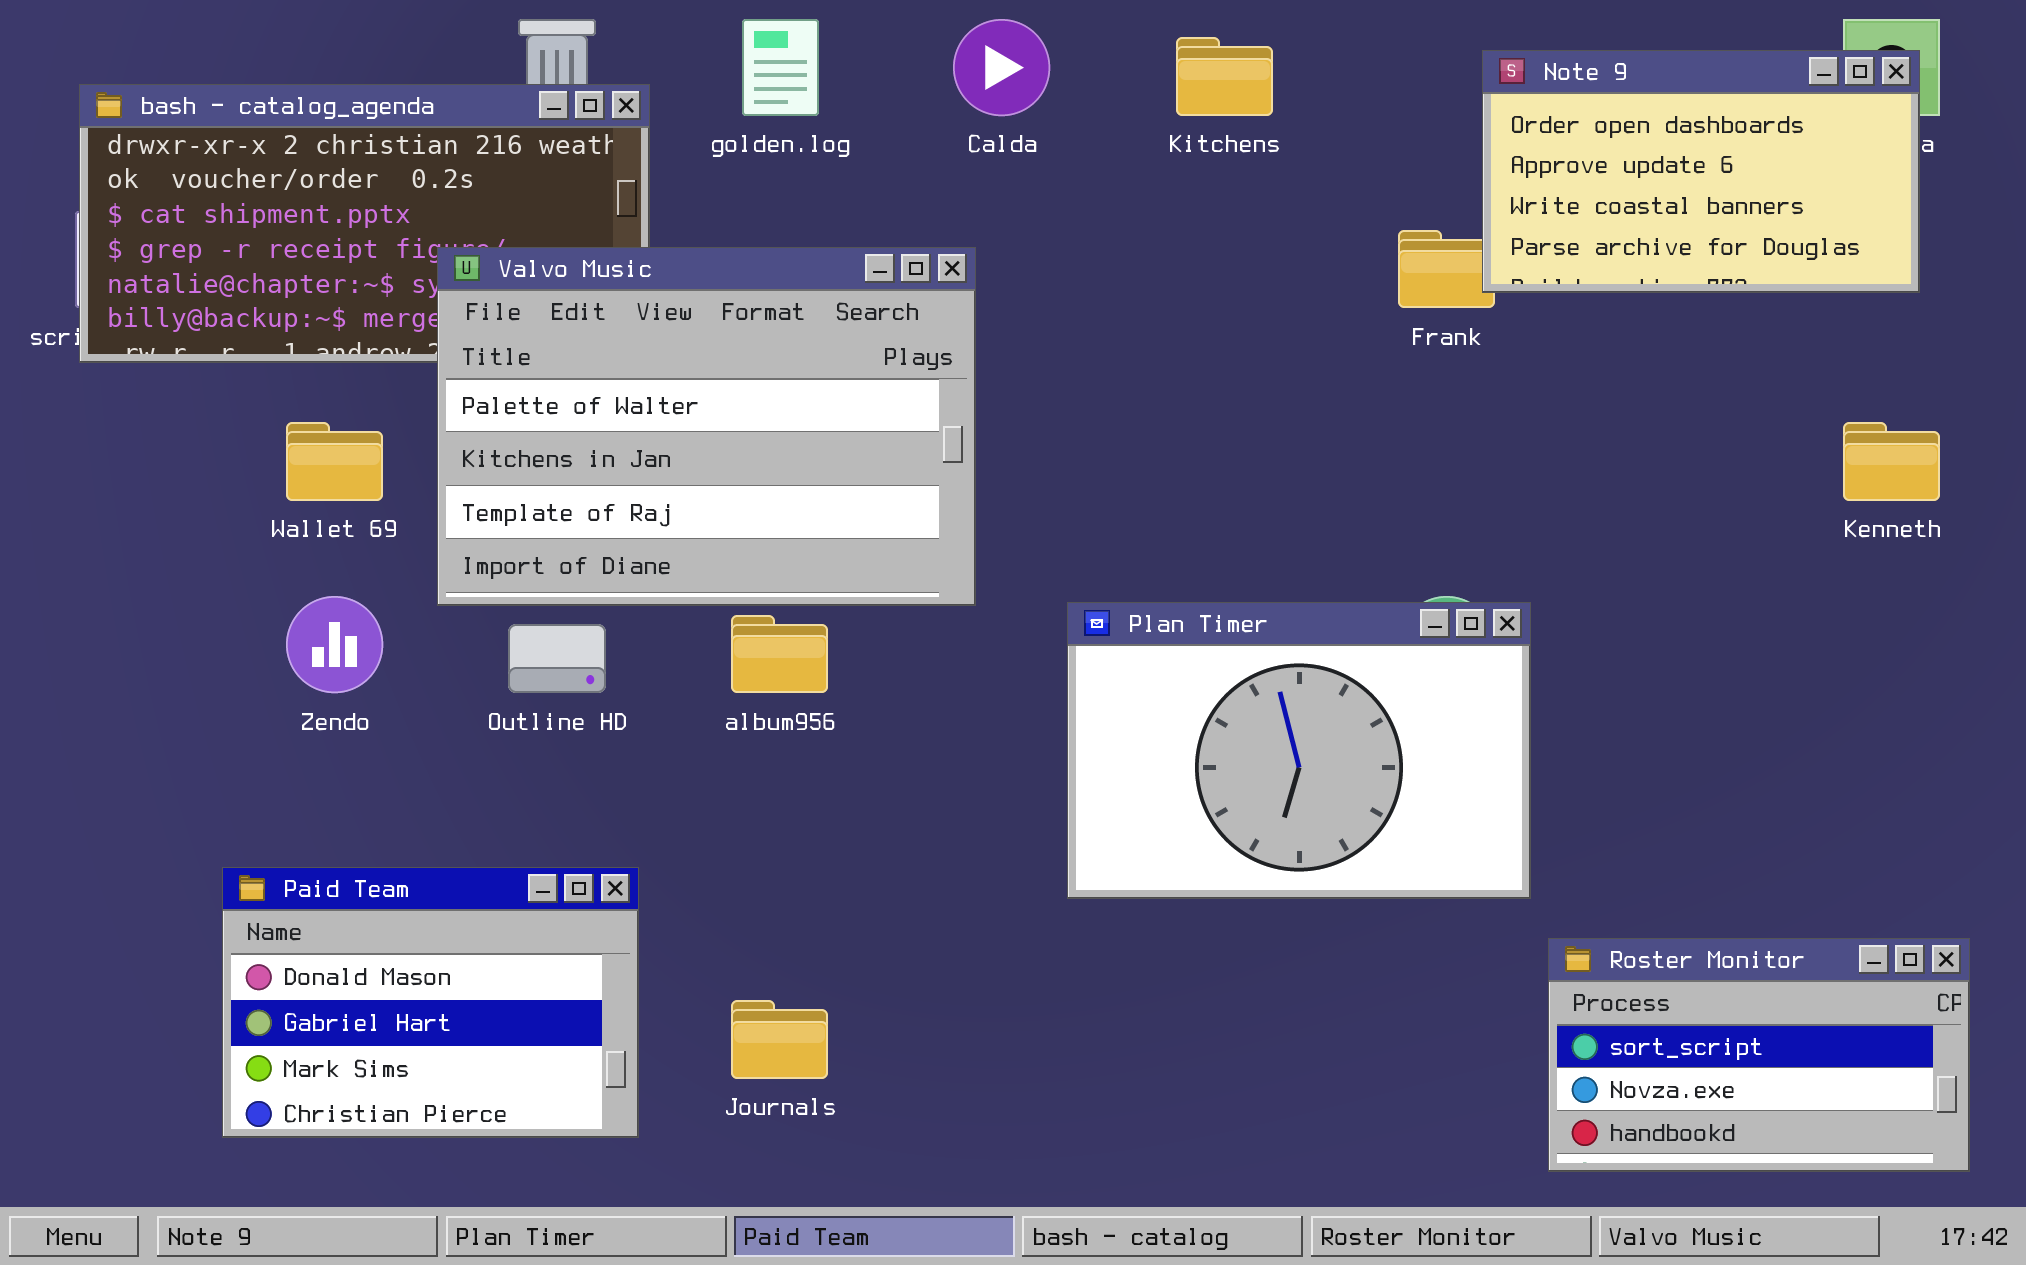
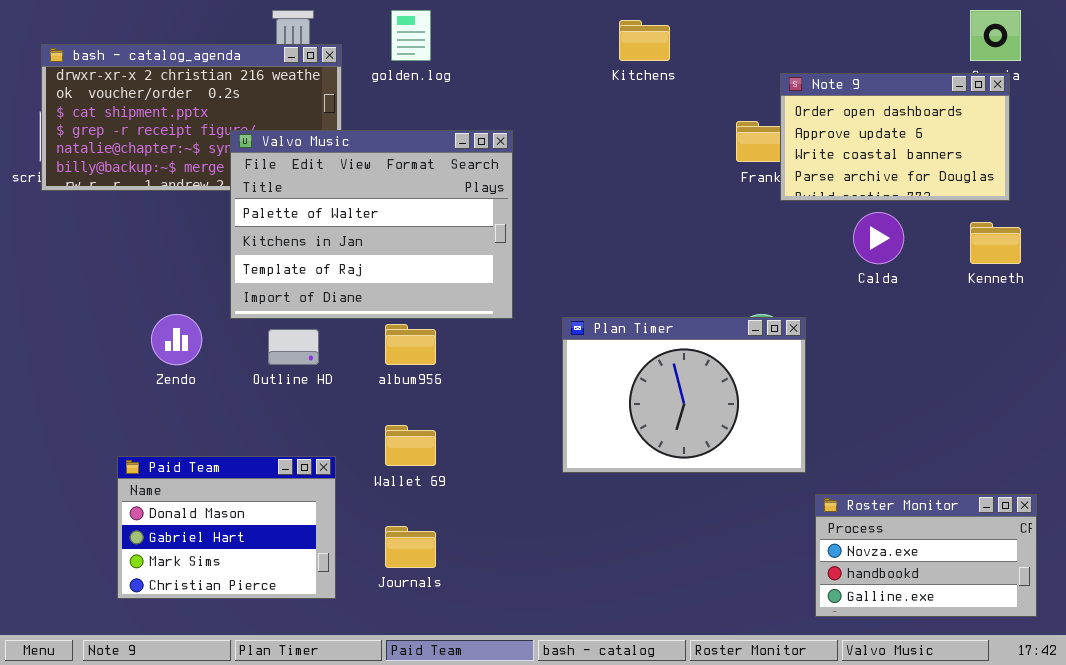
Calda: [953,19,1050,116] -> [853,212,904,264], moved
Note 9: [1482,50,1920,293] -> [780,73,1010,201], moved
Wallet 69: [286,422,383,501] -> [385,425,436,466], moved
Roster Monitor: [1548,938,1970,1172] -> [815,494,1037,617], scrolled down 1 row

